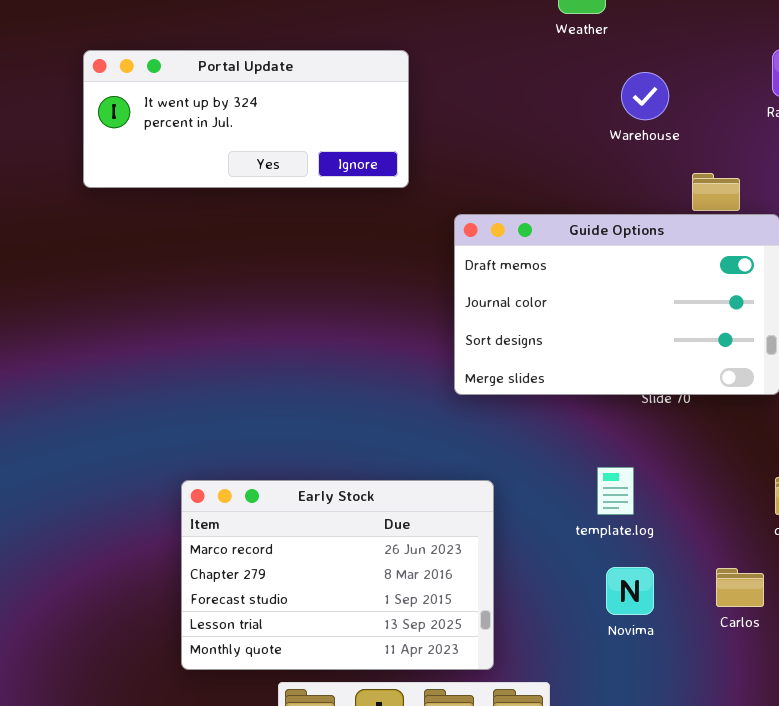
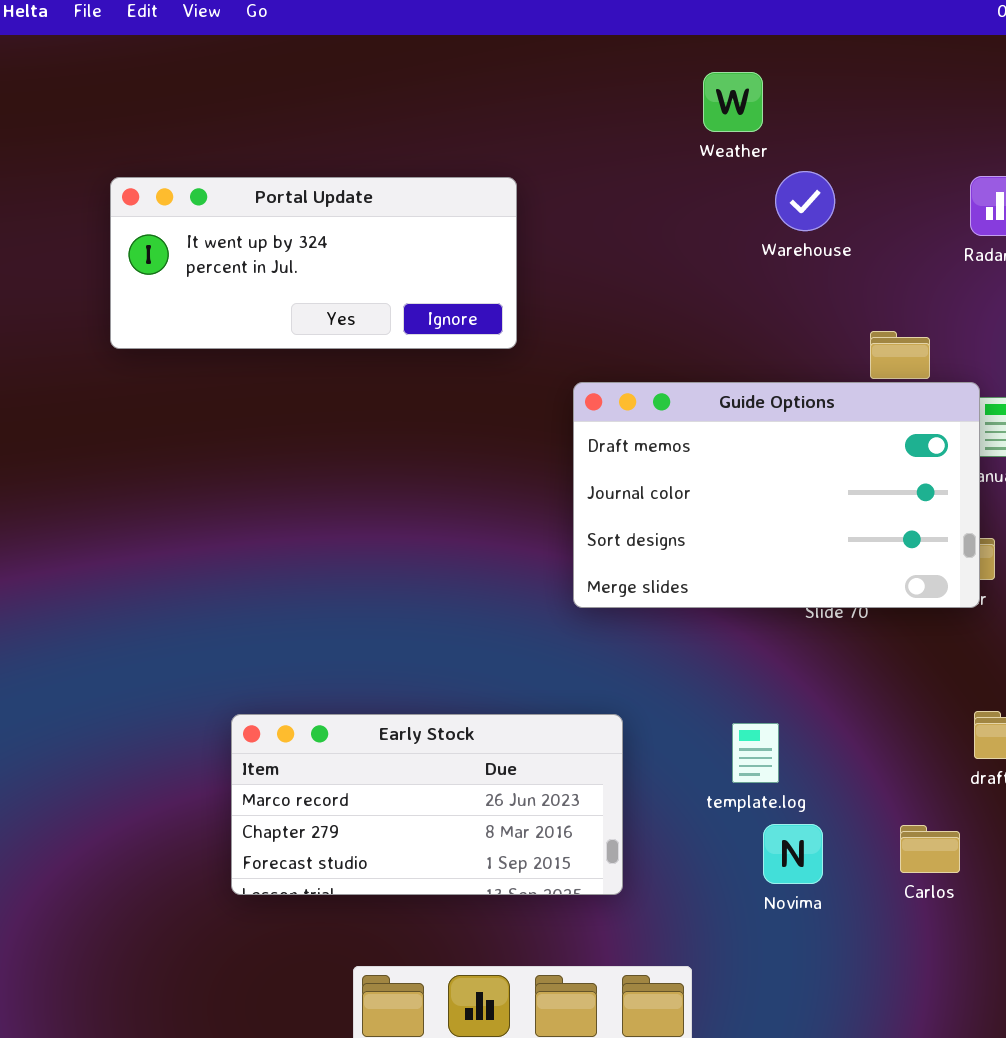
Warehouse: [621,72,669,120] -> [775,171,835,231], moved
template.log: [597,467,634,515] -> [732,723,779,783], moved
Early Stock: [181,480,494,670] -> [231,714,623,895], resized

